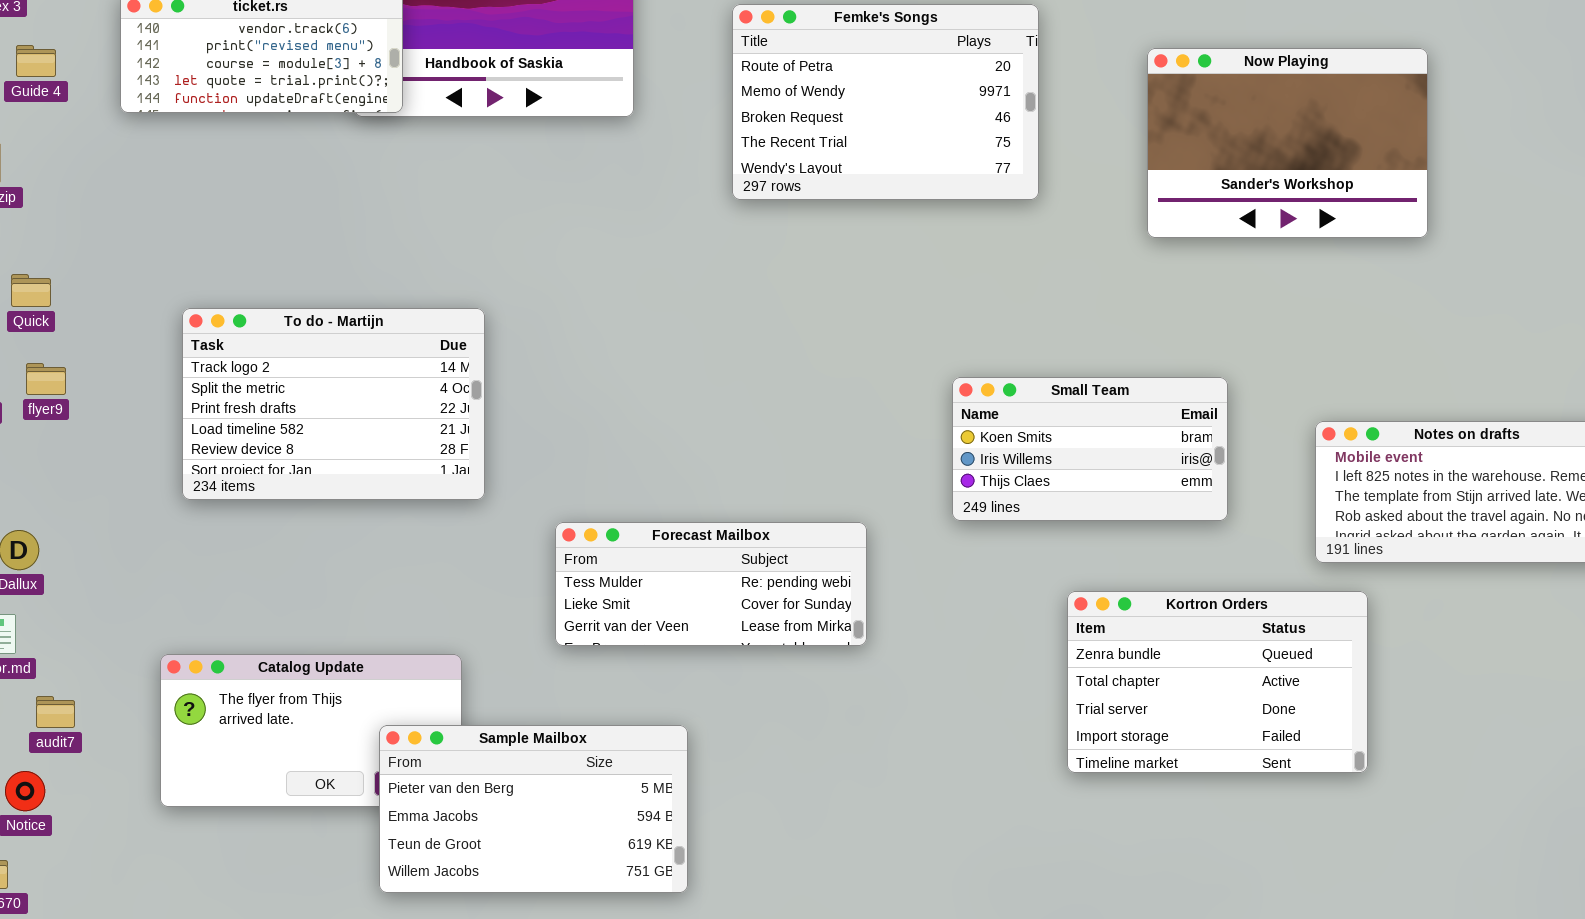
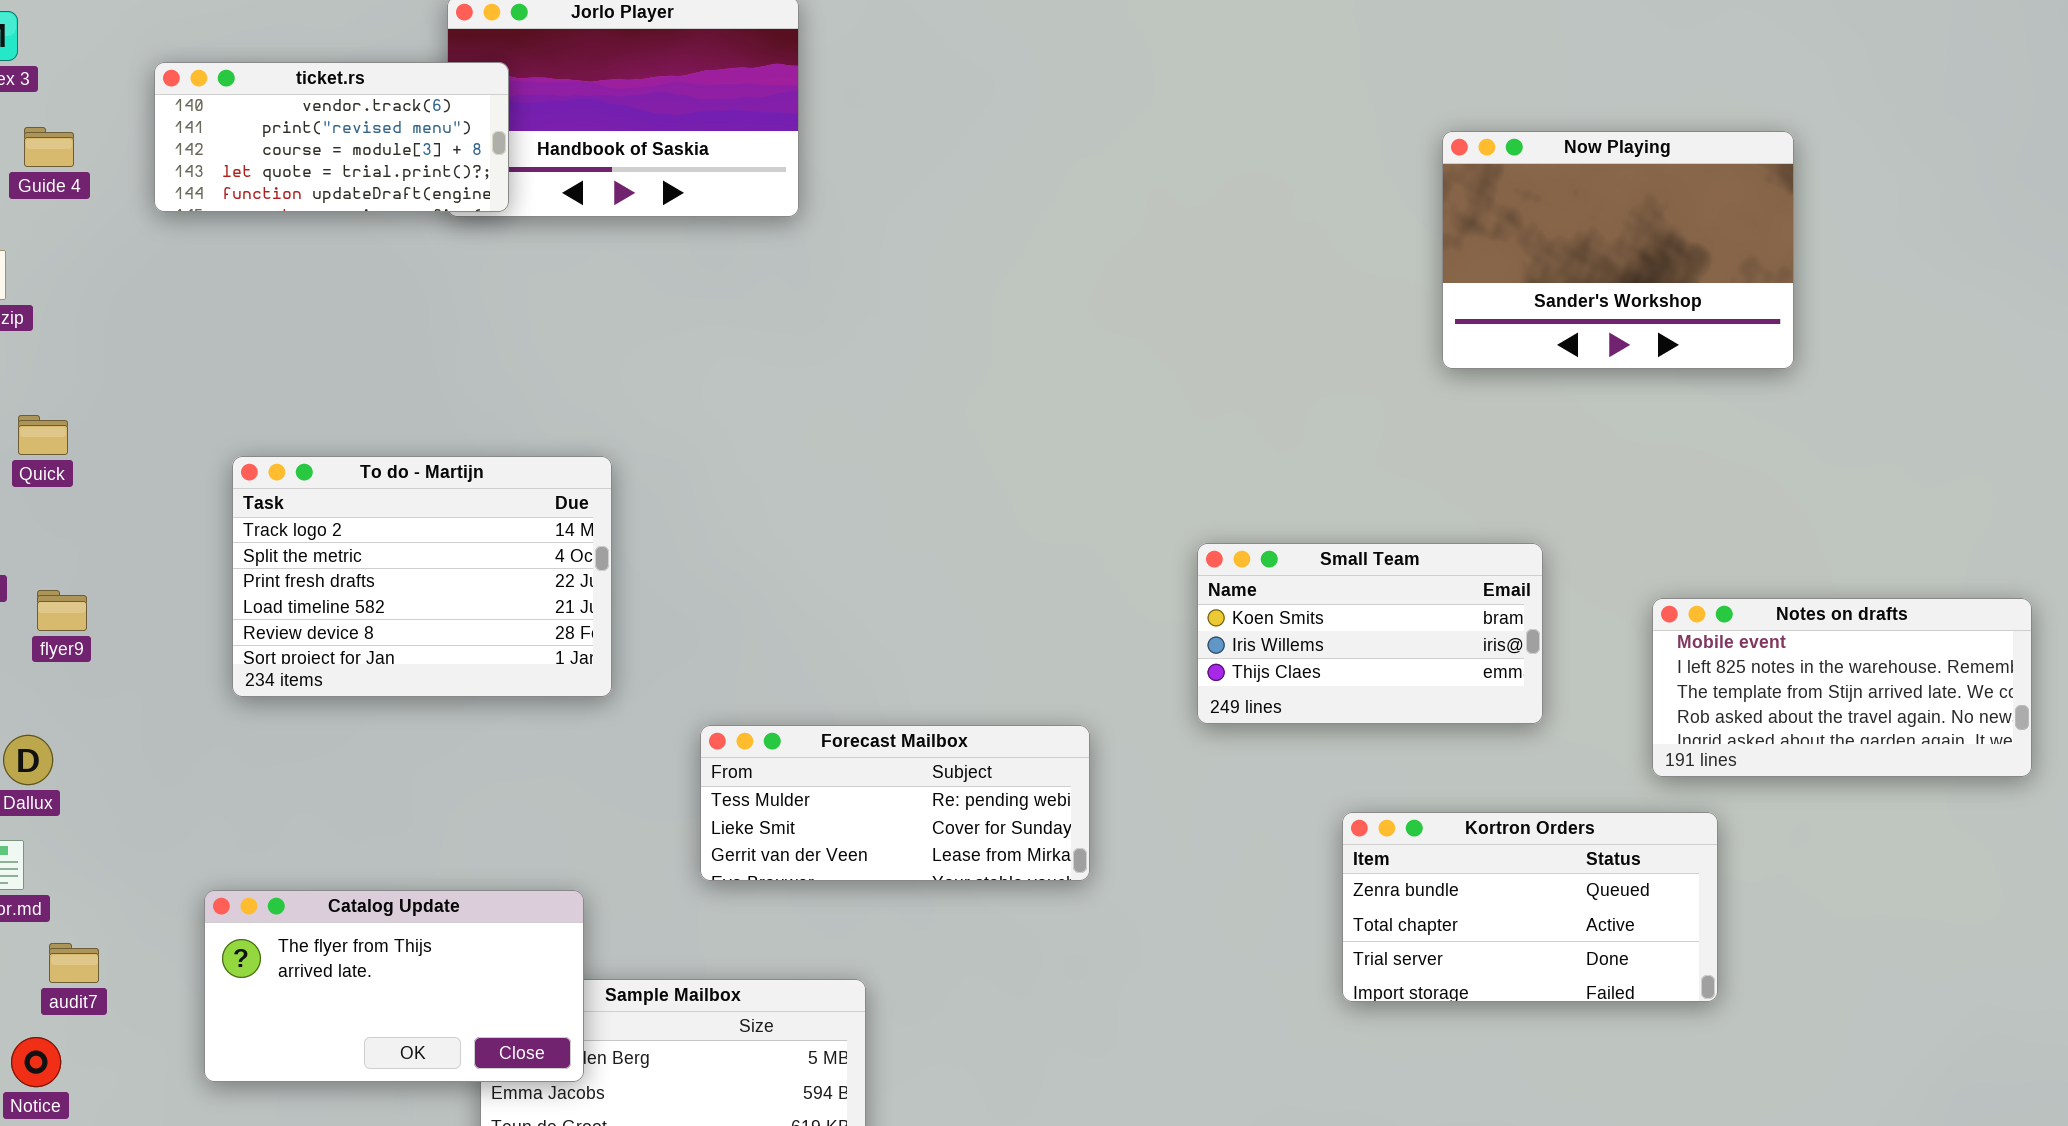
Femke's Songs: [732,4,1039,200] -> none, closed
flyer9: [26,363,66,395] -> [37,590,87,631], moved
Kortron Orders: [1067,591,1368,773] -> [1342,812,1718,1002], resized
Catalog Update: [160,654,462,807] -> [204,890,584,1082], raised

